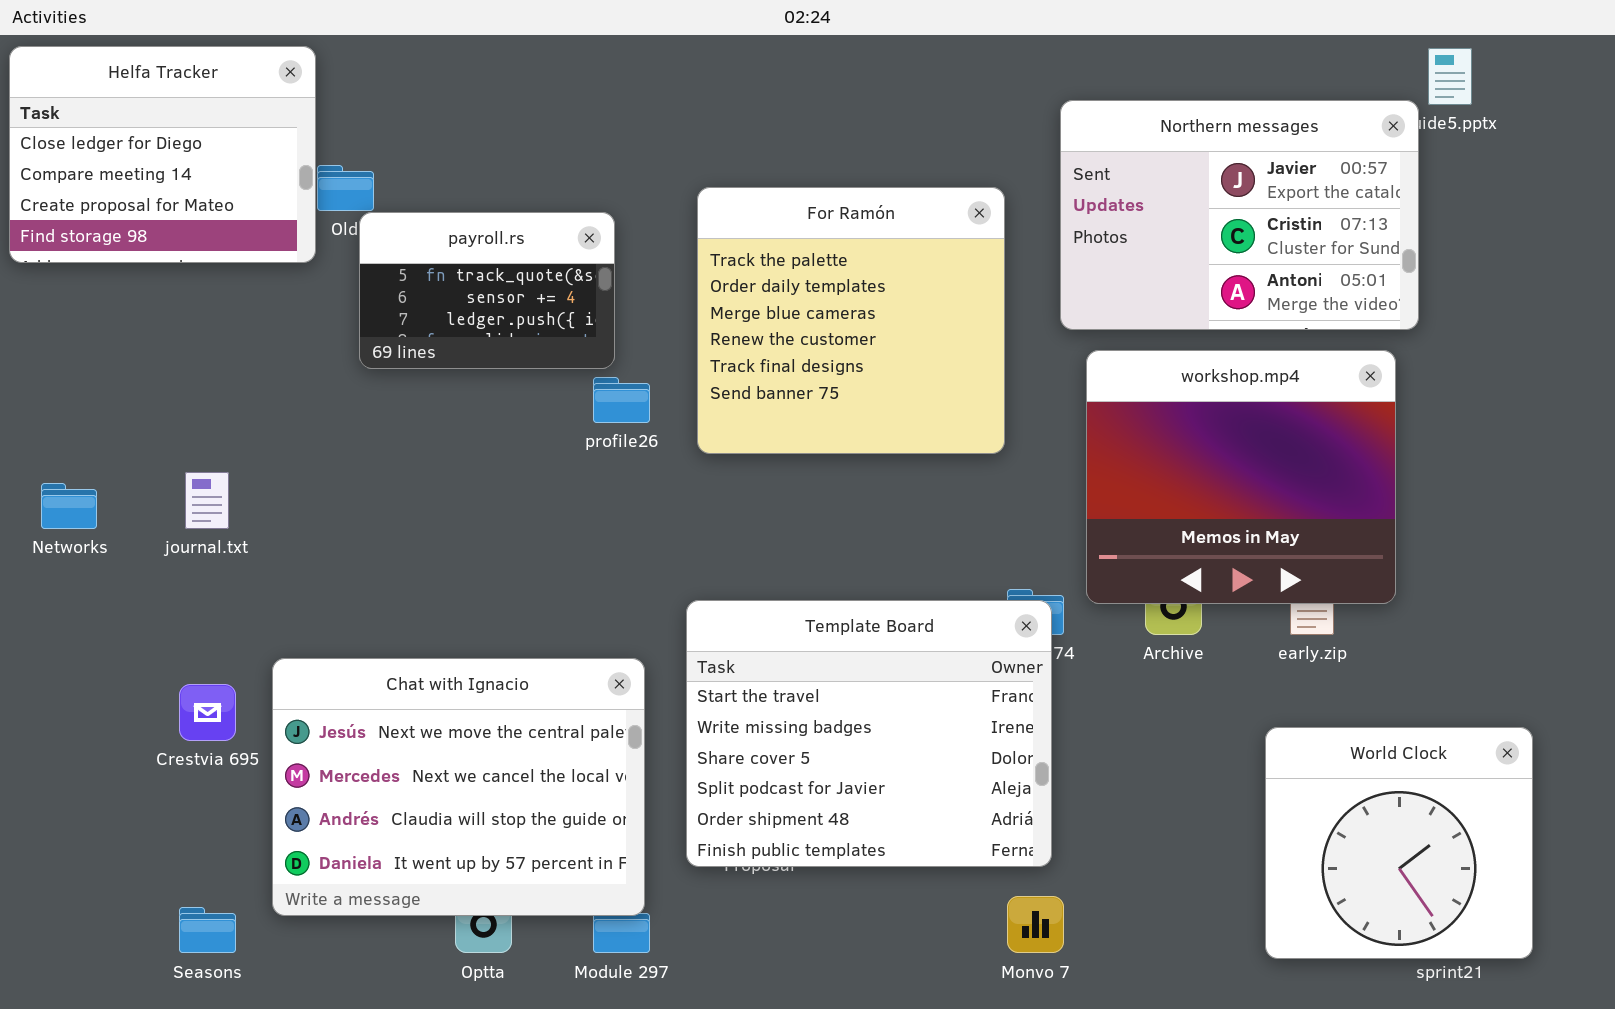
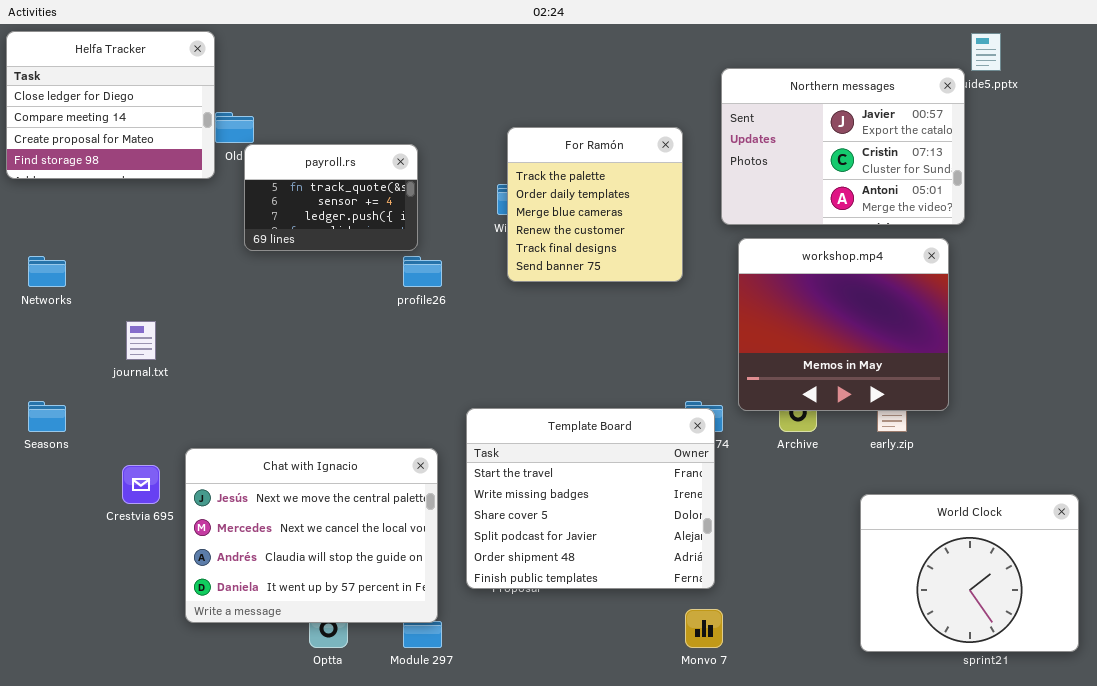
For Ramón: [697,187,1005,454] -> [507,127,683,282], resized
Networks: [41,483,97,529] -> [28,256,66,287], moved
World Clock: [1265,727,1533,959] -> [860,494,1079,652], resized
Seasons: [179,907,236,953] -> [28,401,66,432], moved

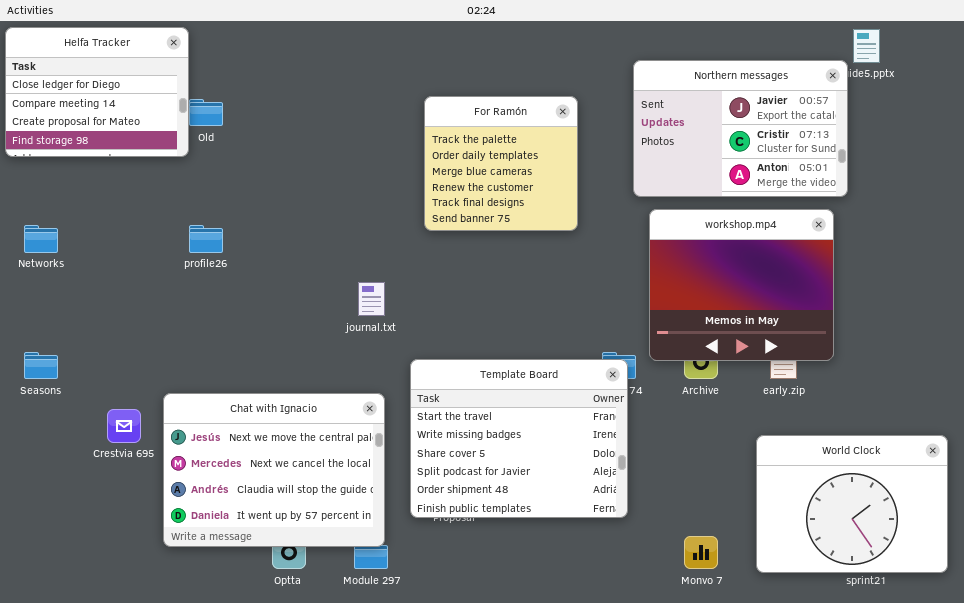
For Ramón: [507,127,683,282] -> [424,96,578,231], moved
payroll.rs: [244,144,418,251] -> none, closed
profile26: [403,256,442,287] -> [189,225,223,253], moved
journal.txt: [126,321,156,360] -> [358,282,385,316], moved
Monvo 7: [685,609,723,648] -> [684,536,718,569], moved

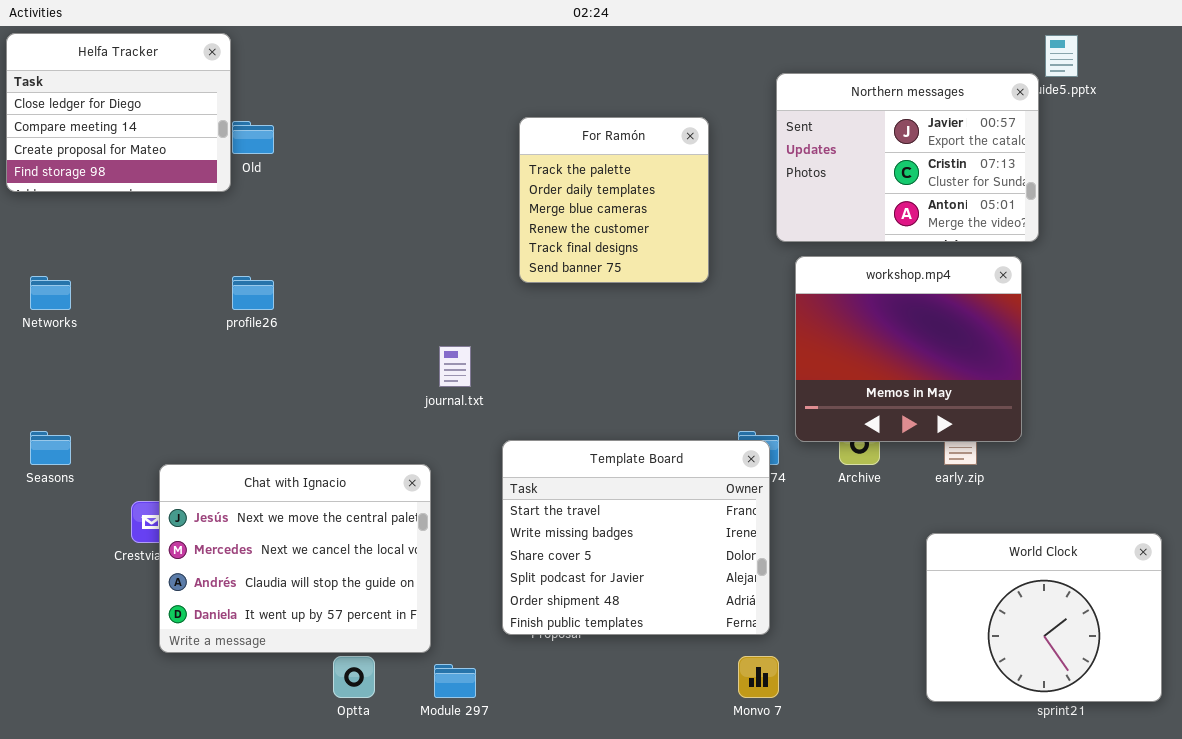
Chat with Ignacio: [163,393,385,547] -> [159,464,431,653], moved
Monvo 7: [684,536,718,569] -> [738,656,779,698], moved

